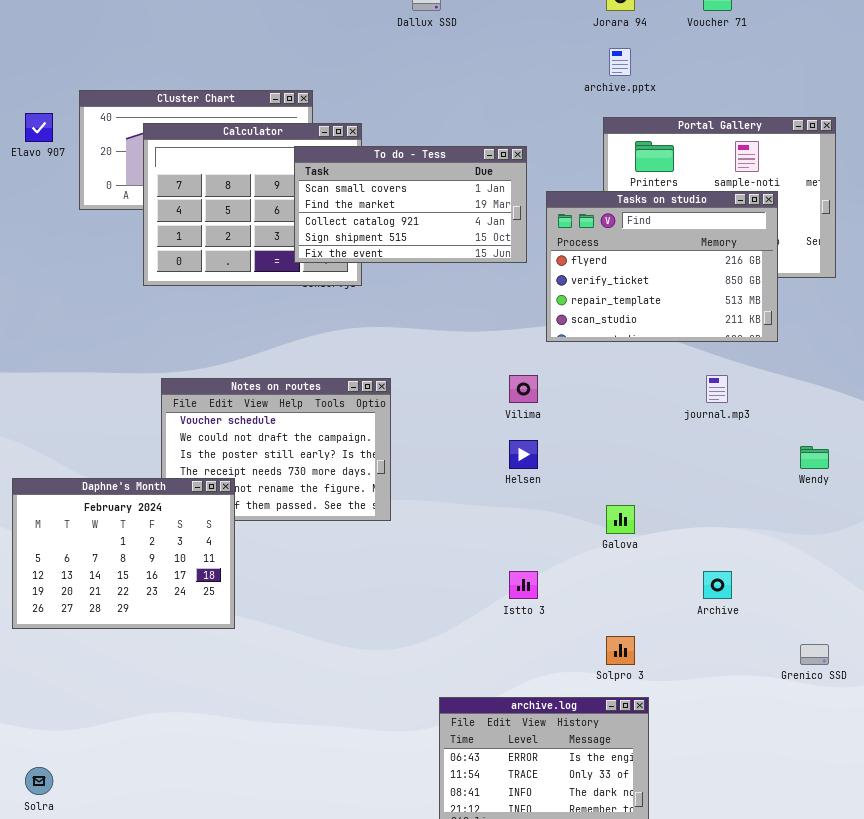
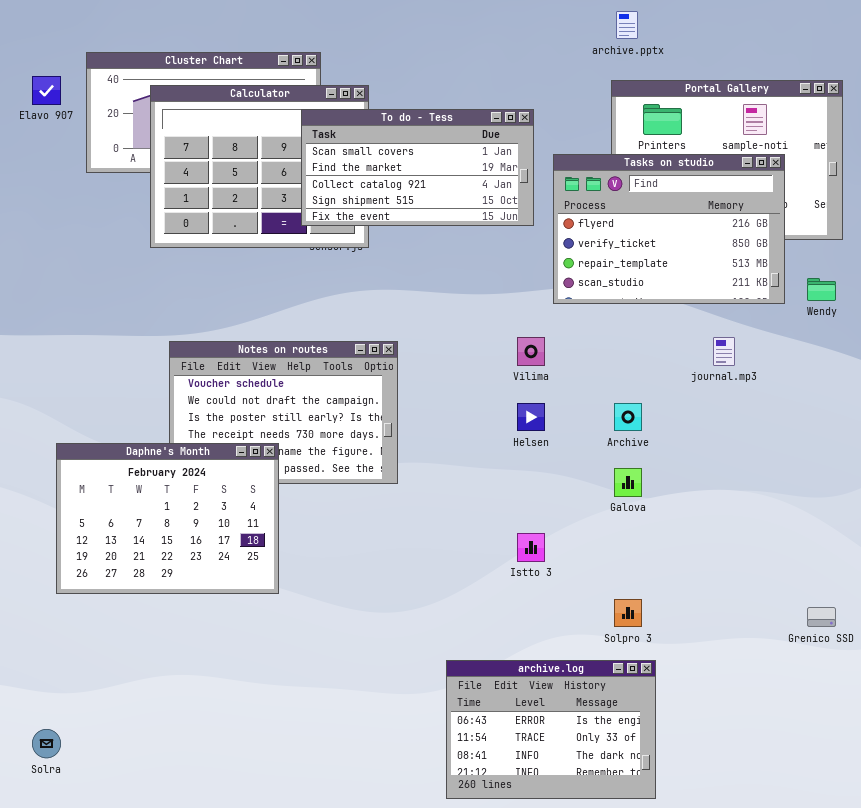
Wendy: [800,446,829,469] -> [807,278,836,301], moved
Daphne's Month: [12,478,235,629] -> [56,443,279,594], moved
Archive: [703,571,732,599] -> [614,403,642,431], moved

